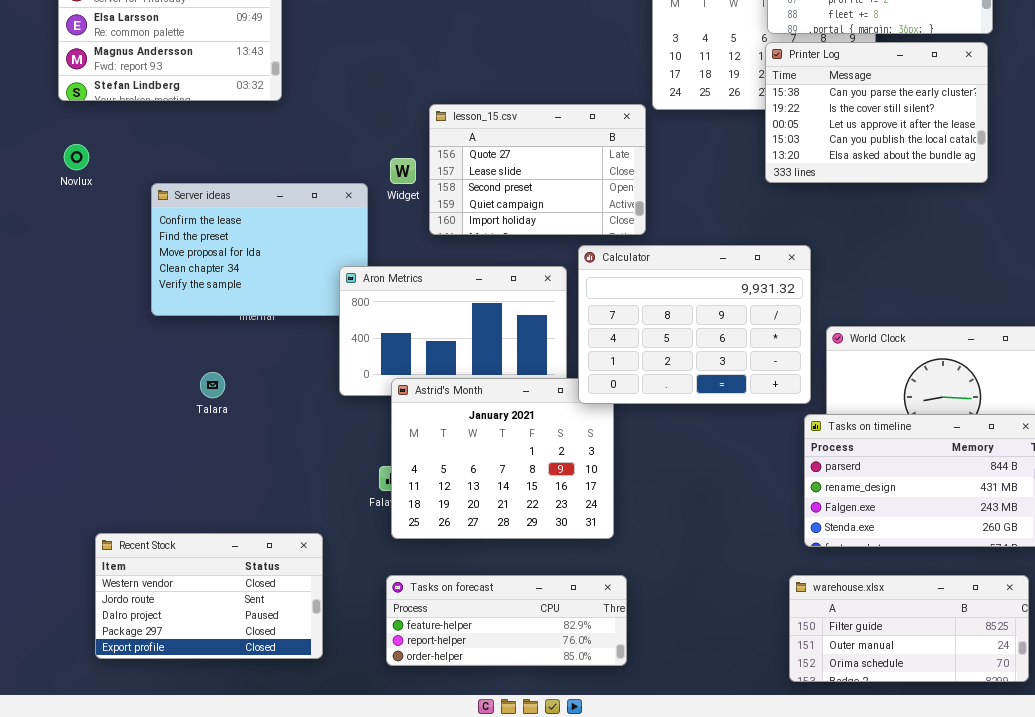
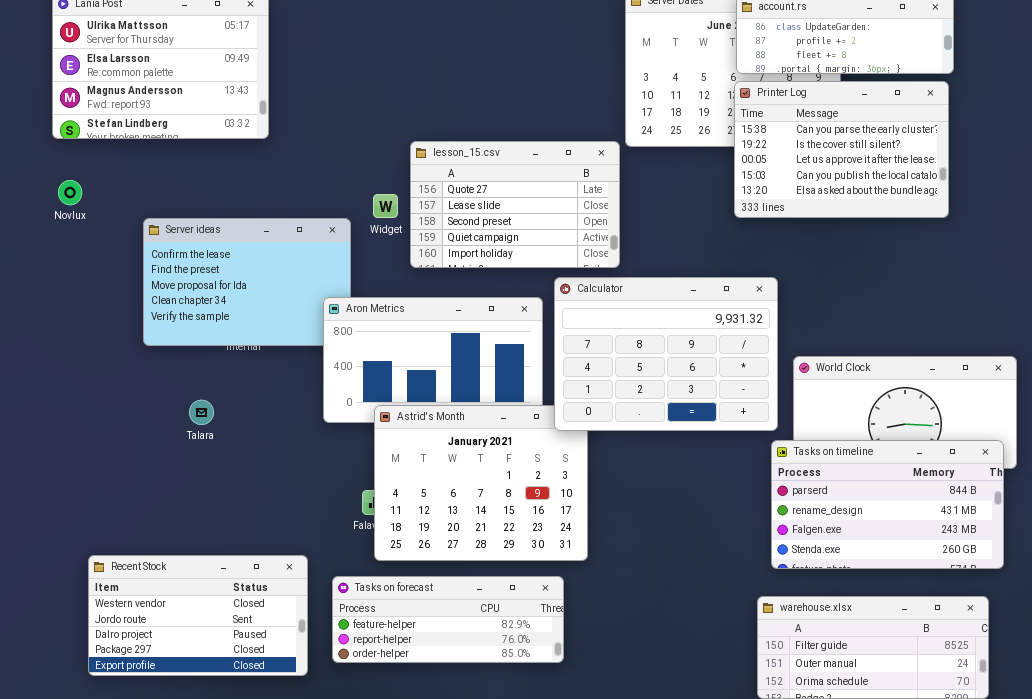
Tasks on forecast: [386,575,627,666] -> [332,576,564,663], moved

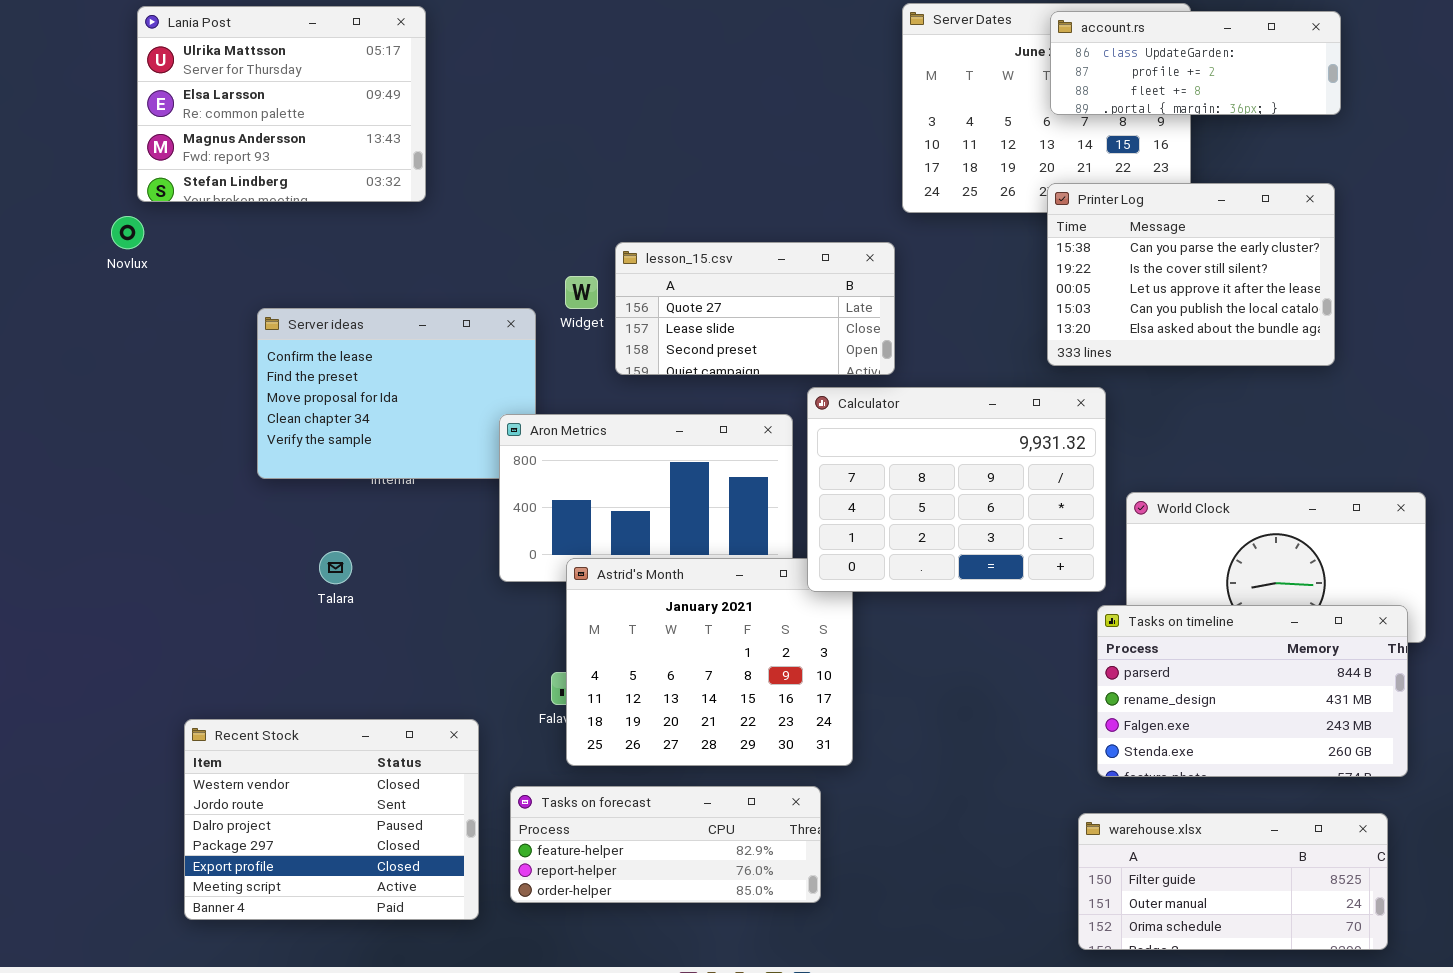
Printer Log: [734,81,949,218] -> [1047,183,1335,366], moved
lesson_15.csv: [410,141,620,268] -> [615,242,895,375], resized
Novlux: [58,180,82,205] -> [111,216,144,249], moved
Recent Stock: [88,555,308,676] -> [184,719,479,920], resized

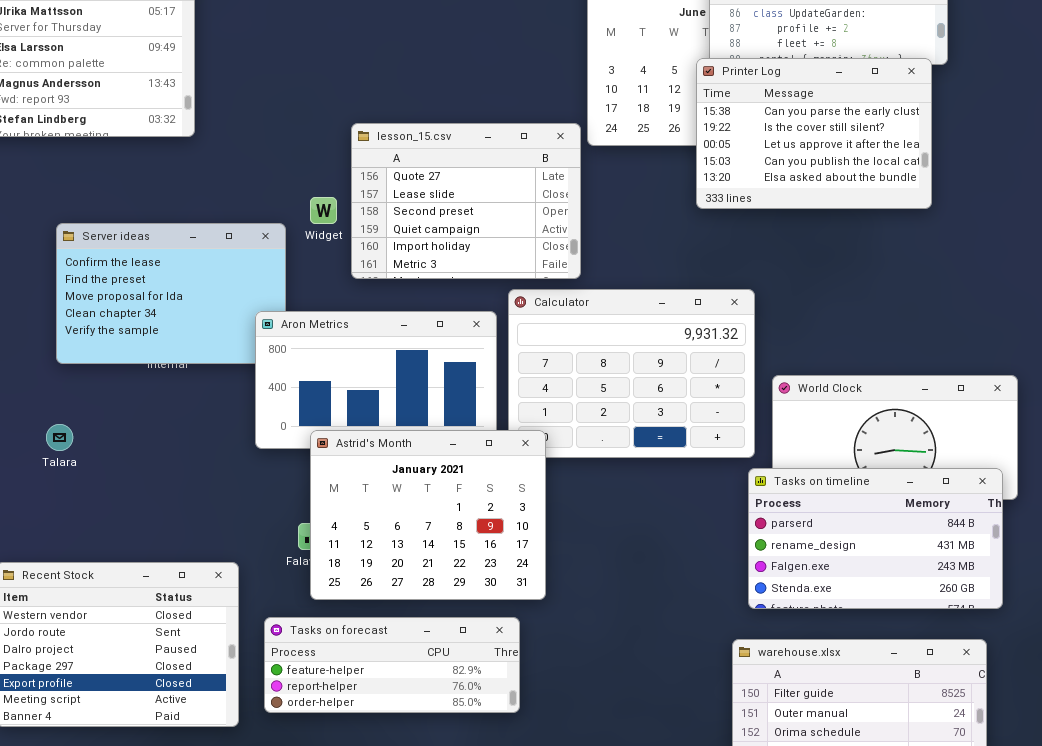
Printer Log: [1047,183,1335,366] -> [696,58,932,209], moved
lesson_15.csv: [615,242,895,375] -> [351,123,581,279], resized
Talara: [319,551,352,584] -> [46,424,73,451], moved
Astrid's Month: [566,558,853,766] -> [310,430,546,600], raised

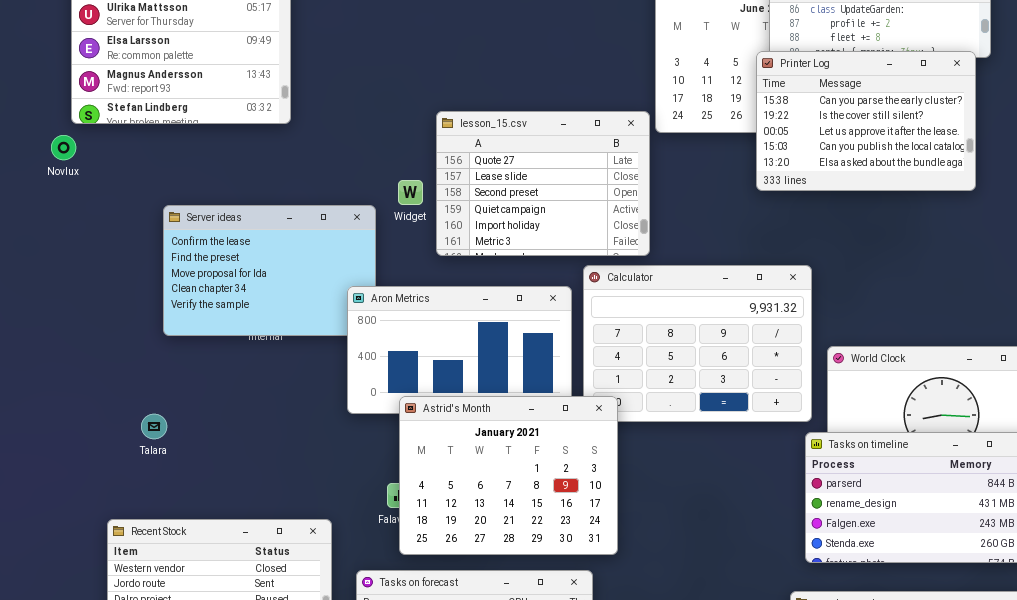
Talara: [46,424,73,451] -> [141,414,167,439], moved

